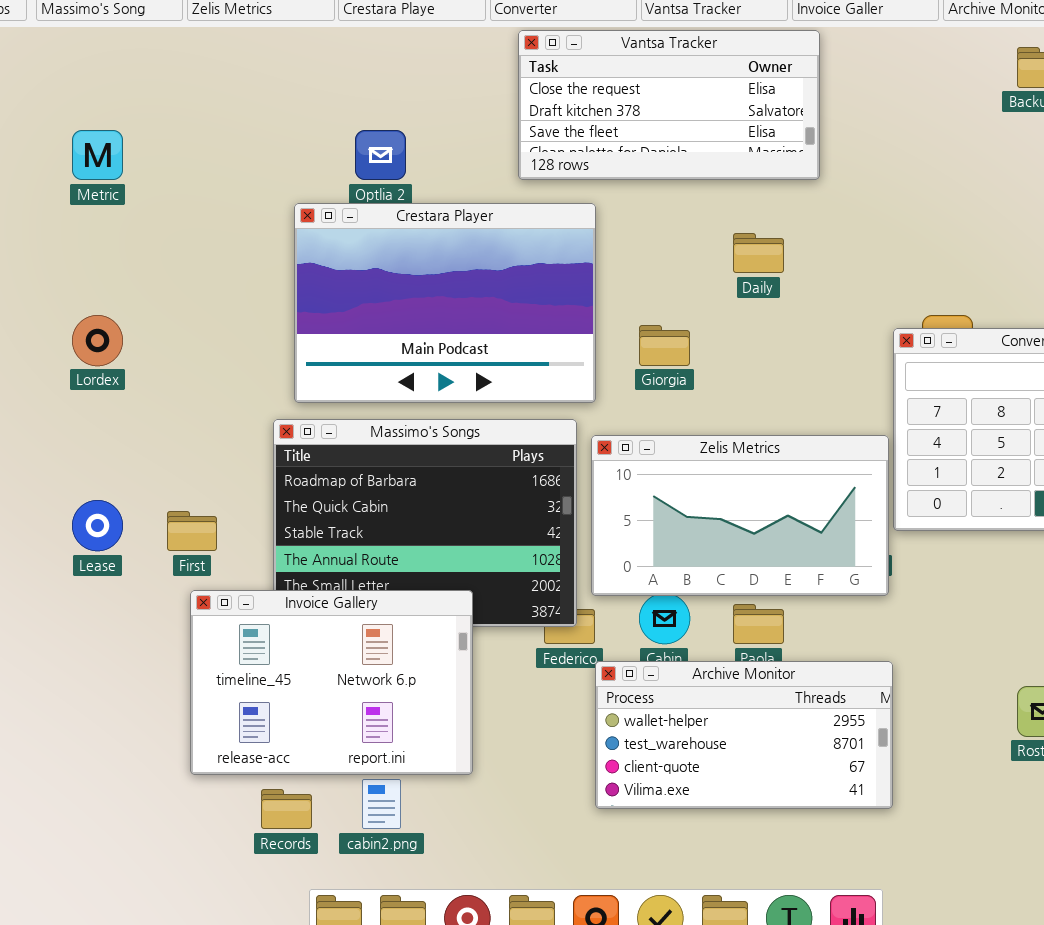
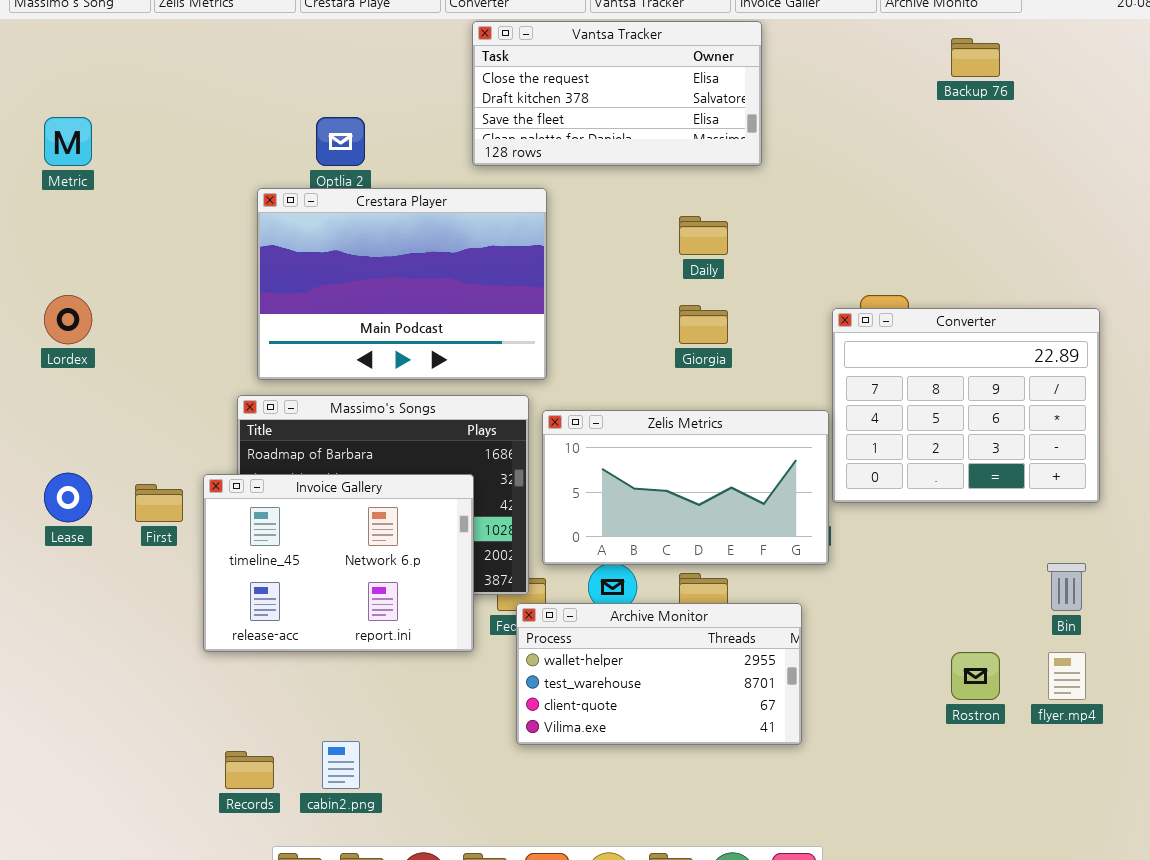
Giorgia: [639,325,690,366] -> [679,305,728,344], moved
Invoice Gallery: [190,590,473,775] -> [203,474,474,652], moved
Archive Monitor: [595,661,893,809] -> [516,603,802,745], moved

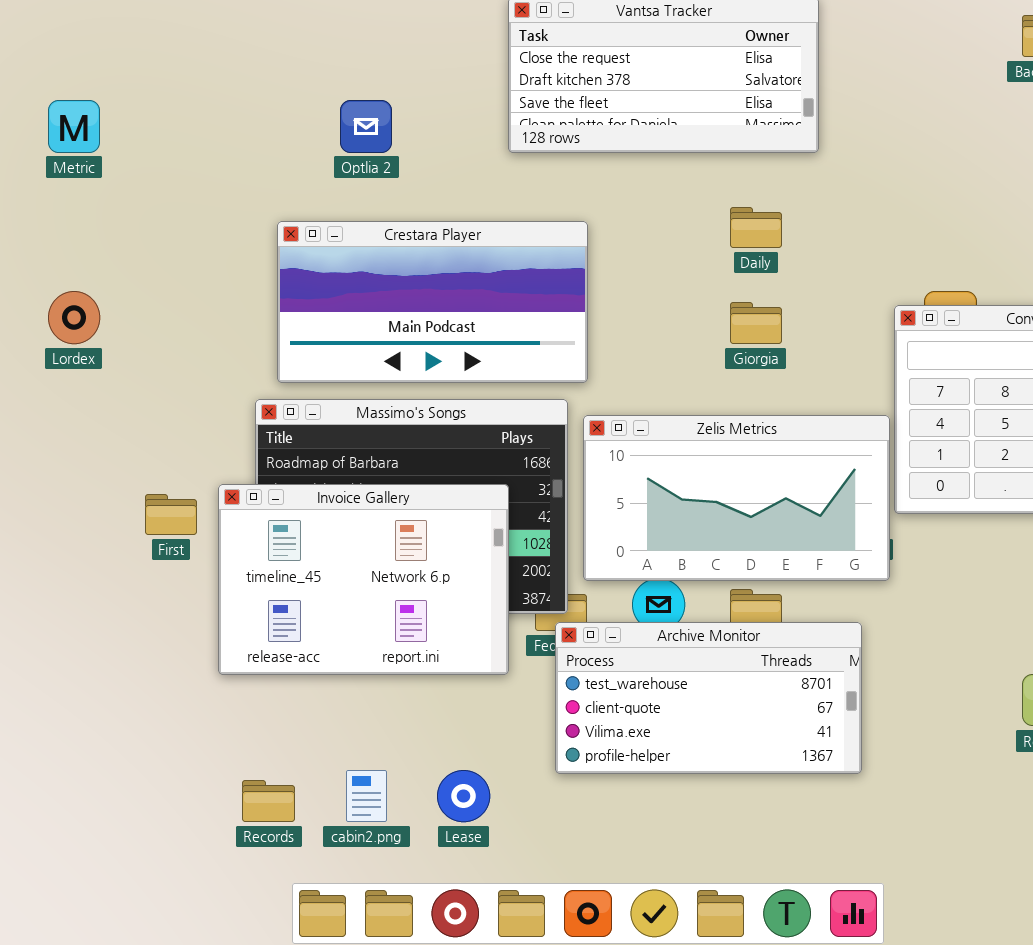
Crestara Player: [257,188,547,380] -> [277,221,588,383], resized
Lease: [44,473,92,522] -> [437,770,490,822], moved
Archive Monitor: [516,603,802,745] -> [555,622,862,774], scrolled down 1 row

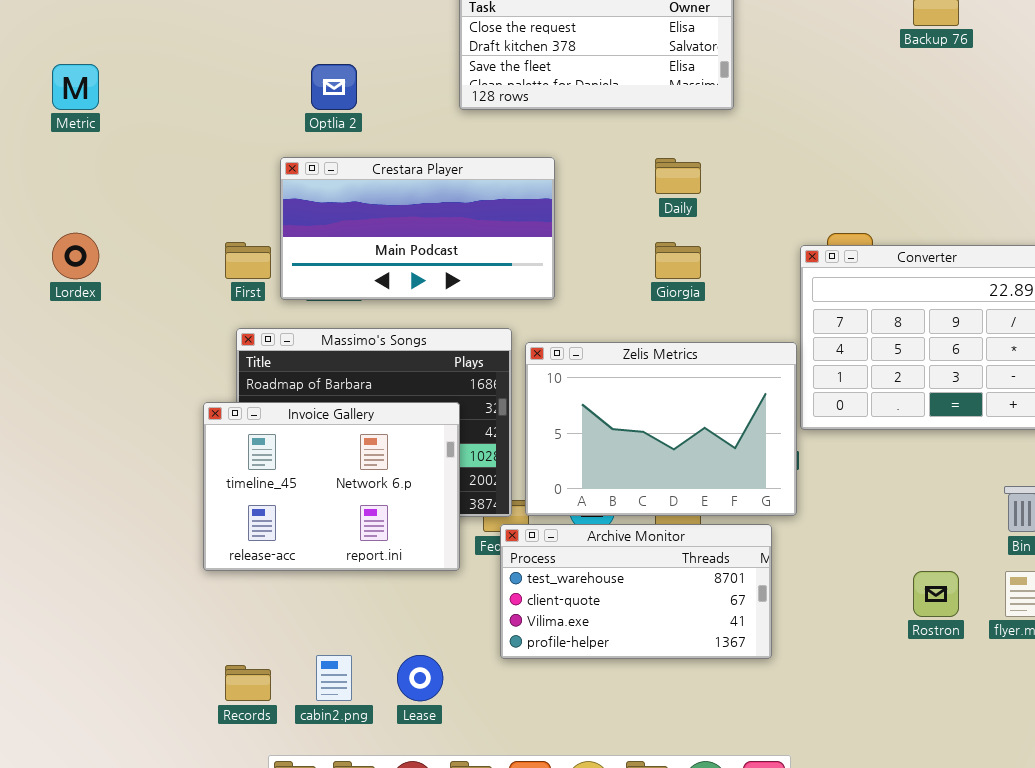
Crestara Player: [277,221,588,383] -> [280,157,555,300], moved
Zelis Metrics: [583,415,890,581] -> [525,342,797,516], resized
First: [145,494,197,535] -> [225,242,271,279], moved

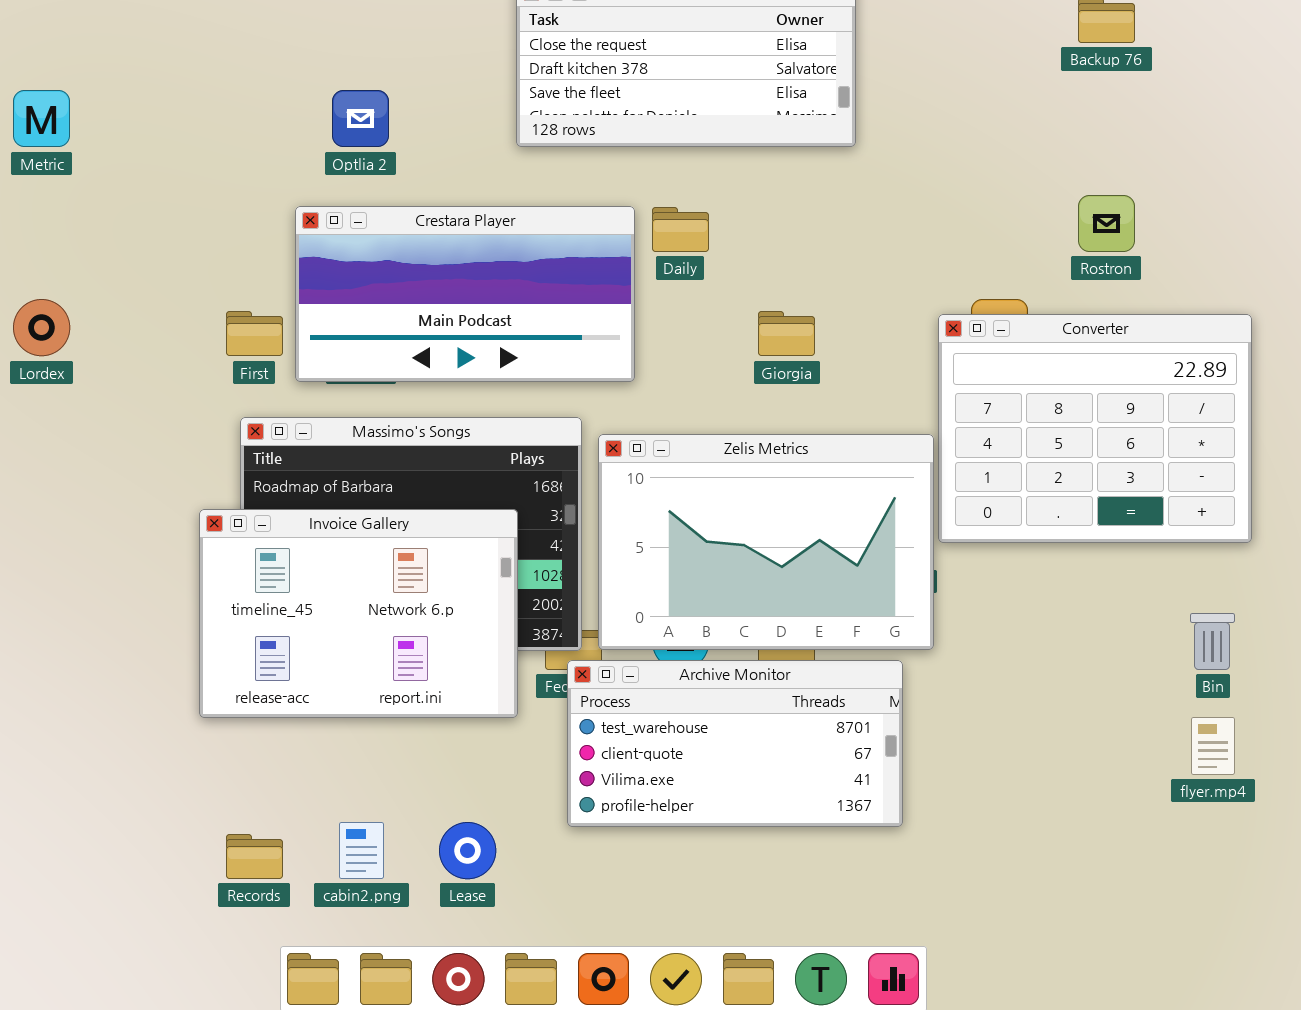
Daily: [655,158,701,194] -> [652,207,709,252], moved
Rostron: [913,571,959,617] -> [1078,195,1135,252], moved

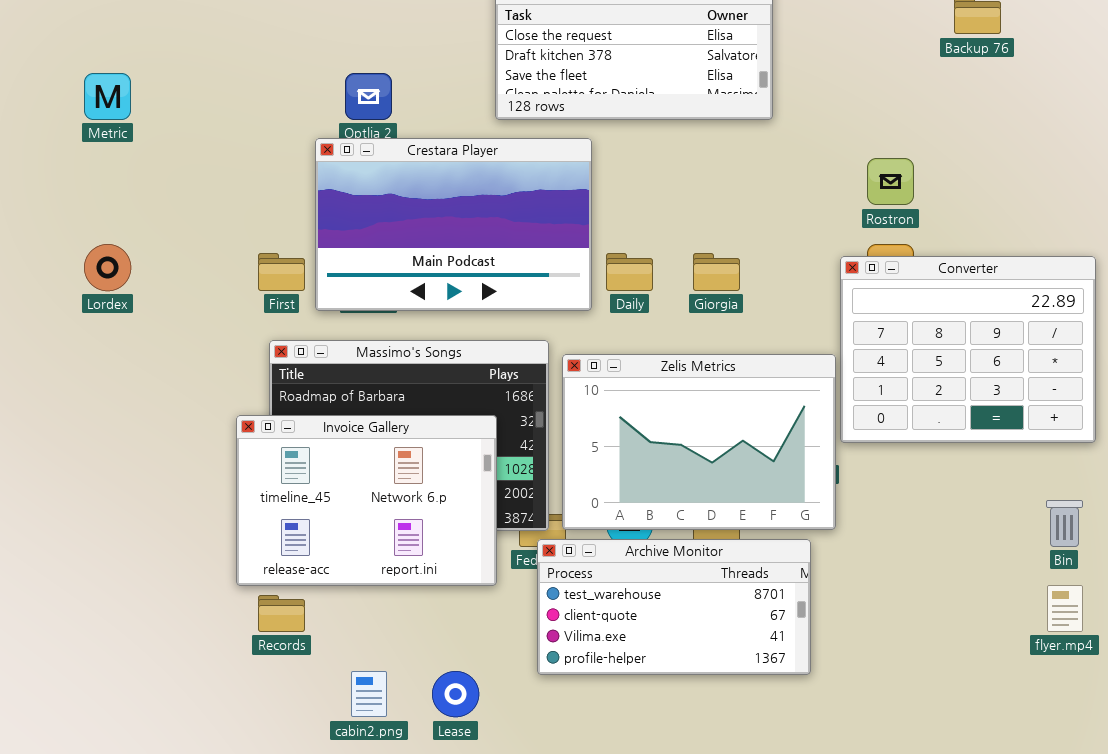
Rostron: [1078,195,1135,252] -> [867,158,914,205], moved
Crestara Player: [295,206,635,382] -> [315,138,592,311], resized
Daily: [652,207,709,252] -> [606,253,653,291], moved
Records: [226,834,283,879] -> [258,595,305,632], moved

